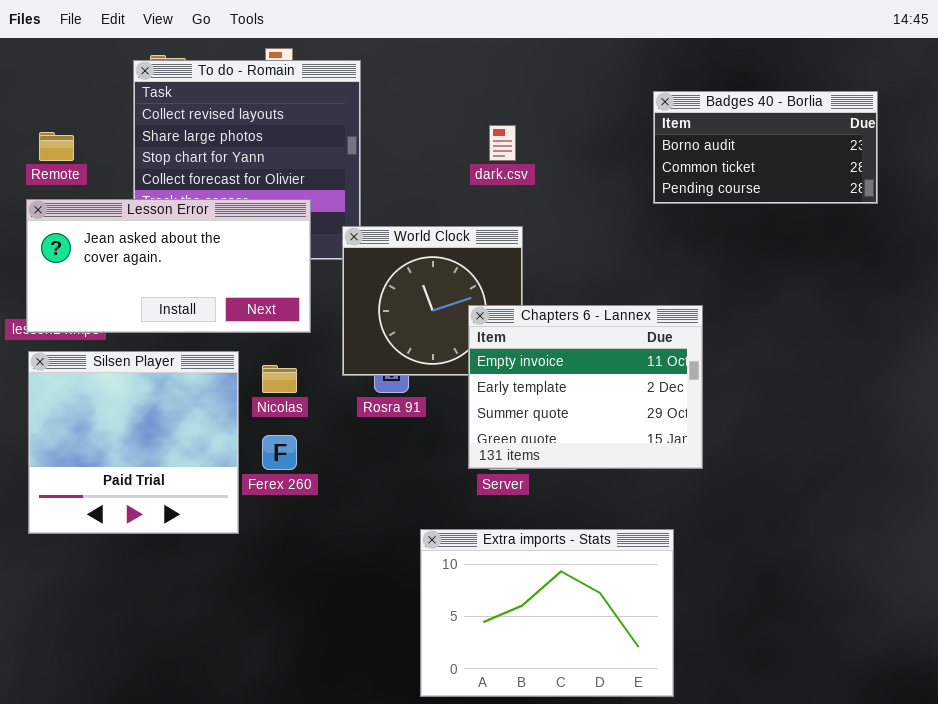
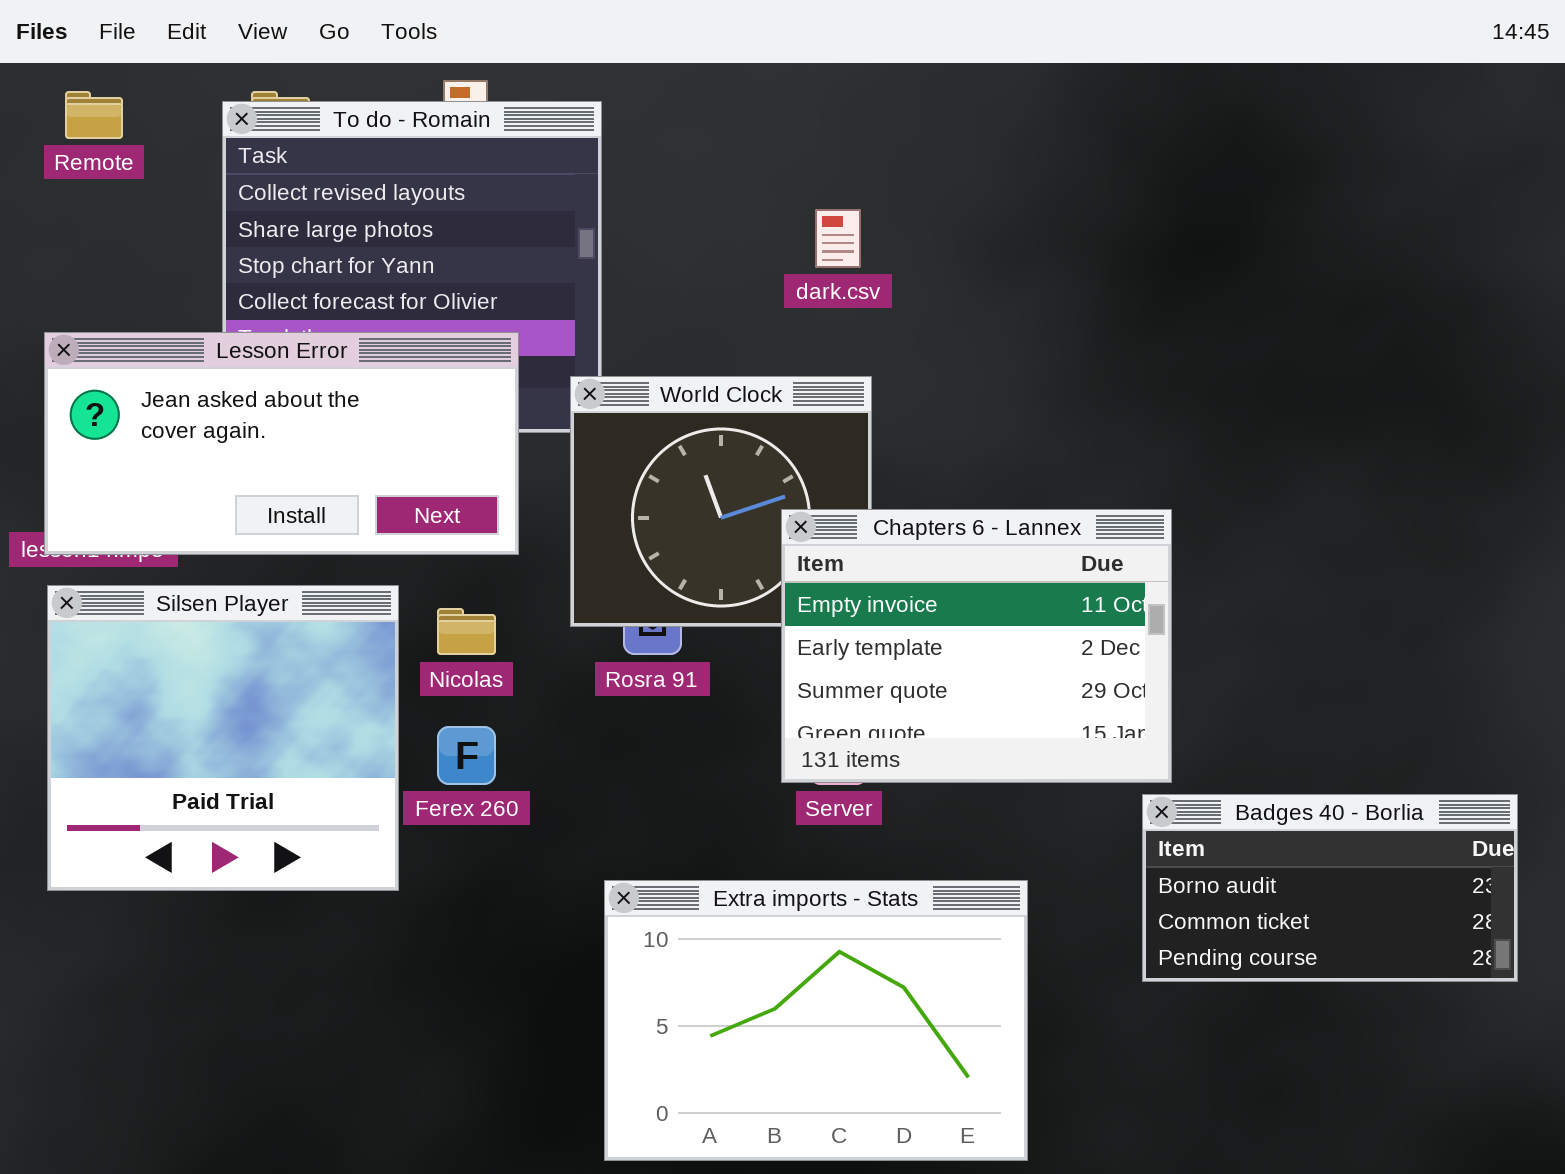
Badges 40 - Borlia: [653,91,878,204] -> [1142,794,1518,982], moved
Remote: [39,132,74,161] -> [65,91,123,139], moved
Extra imports - Stats: [420,529,674,697] -> [604,880,1028,1161], moved

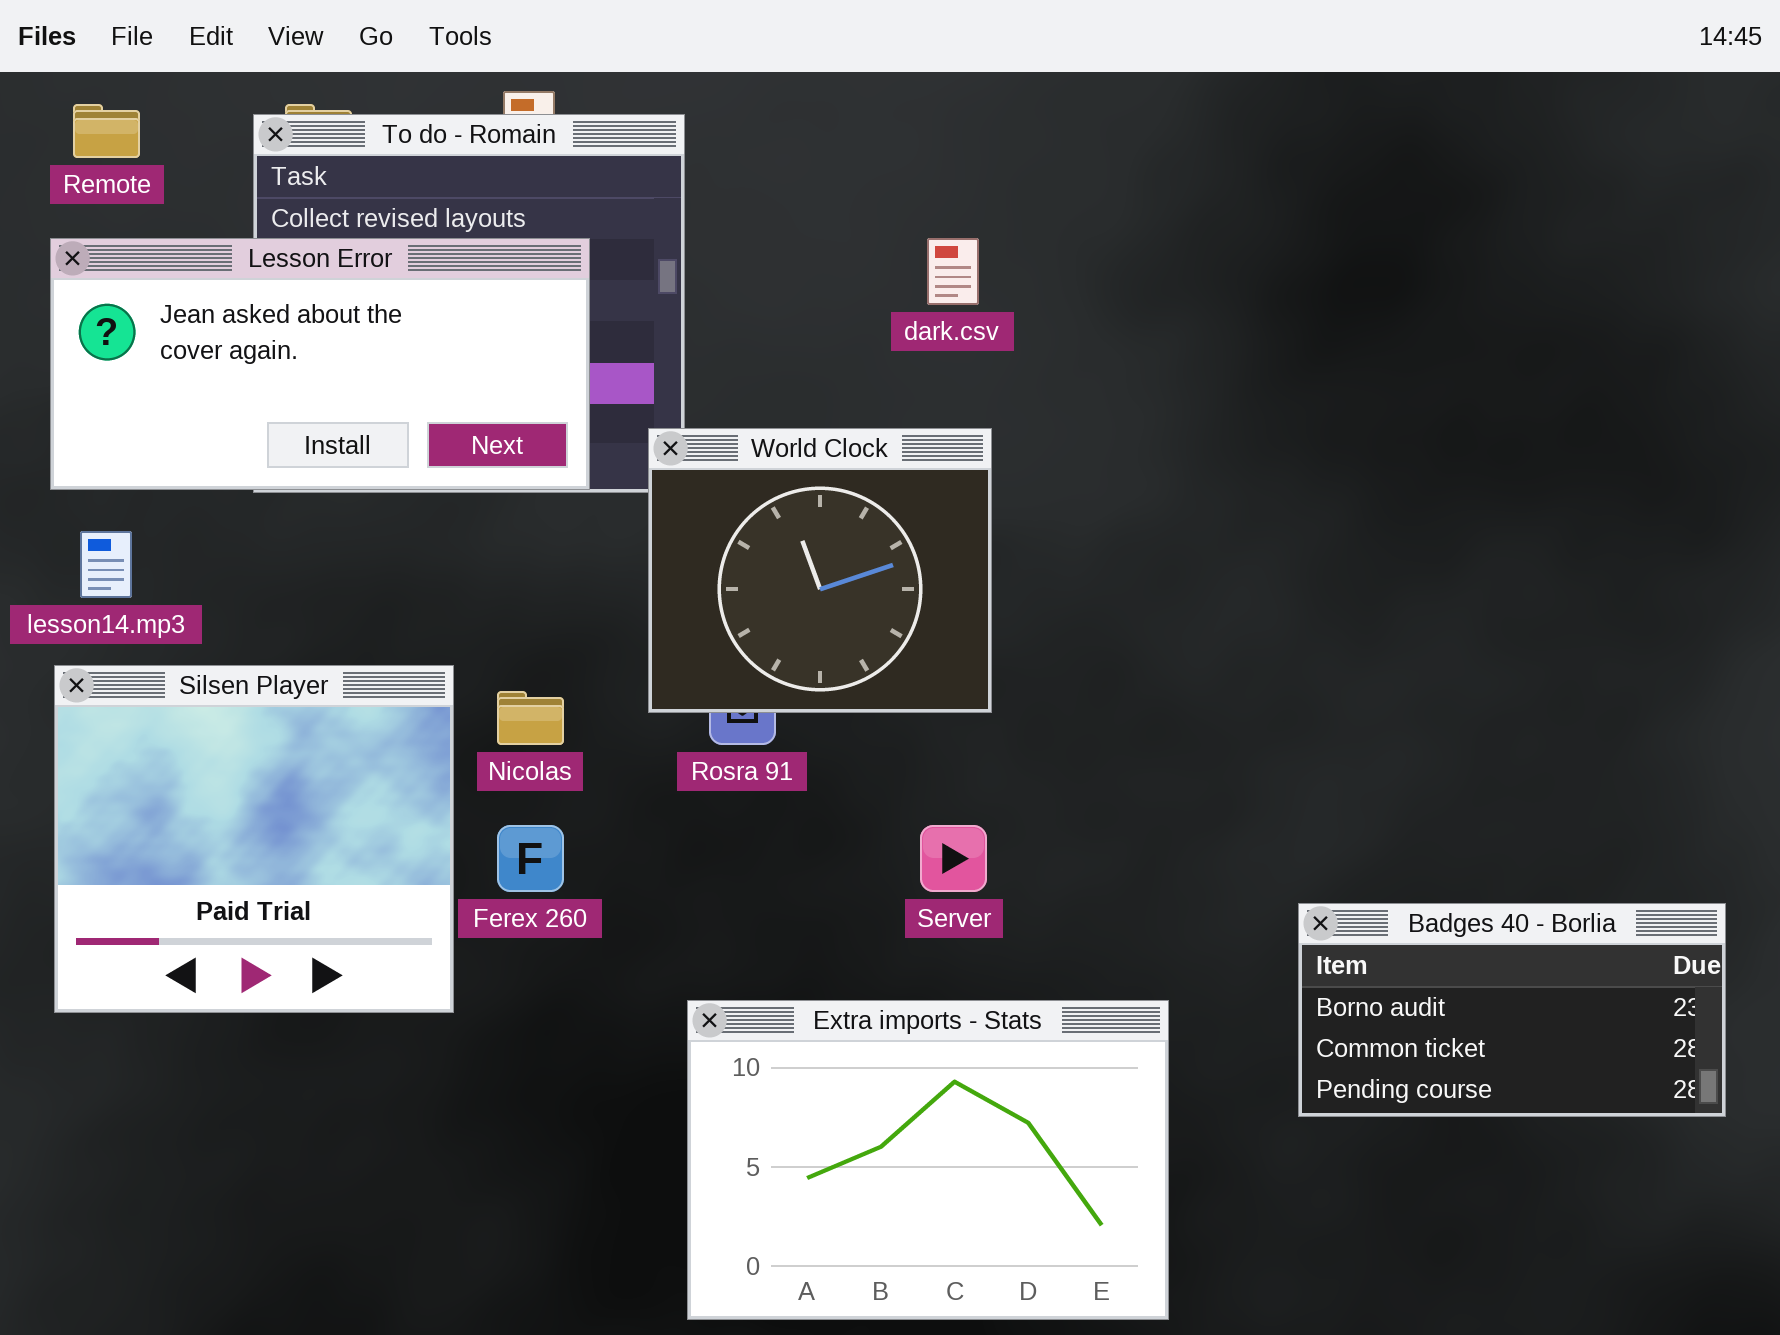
Lesson Error: [44,332,519,555] -> [50,238,590,490], moved
Chapters 6 - Lannex: [781,509,1172,783] -> none, closed

